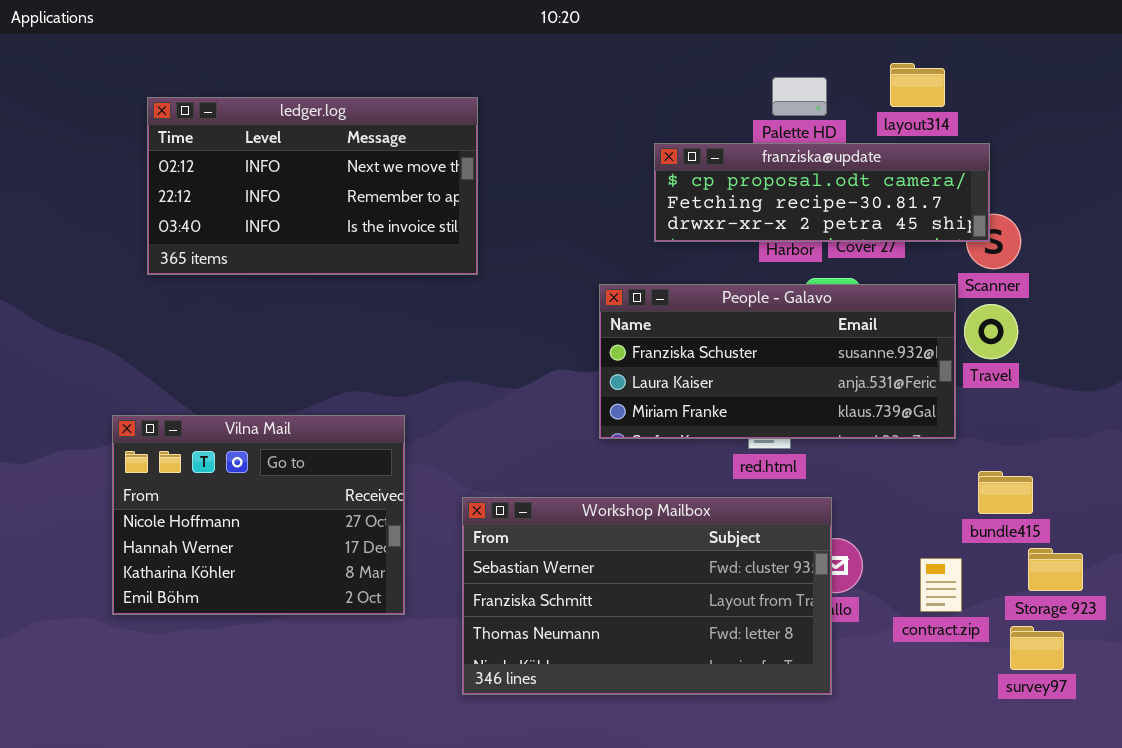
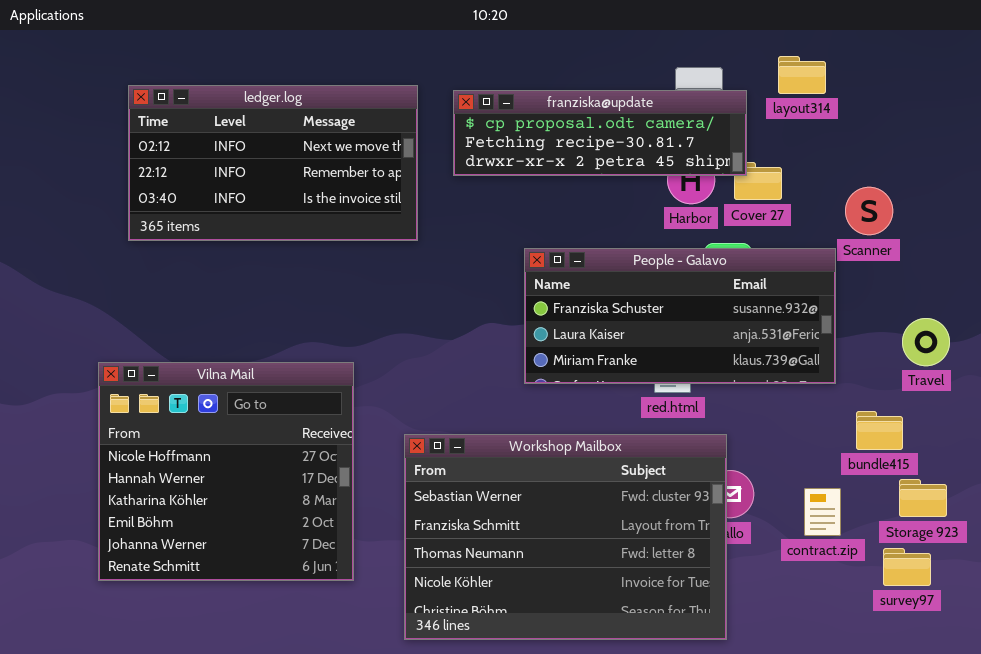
franziska@update: [654,143,990,242] -> [453,90,747,176], moved
Travel: [964,304,1018,359] -> [902,318,950,366], moved
Vilna Mail: [112,415,405,615] -> [98,362,354,581], resized
Workshop Mailbox: [462,497,832,695] -> [404,434,727,640], resized

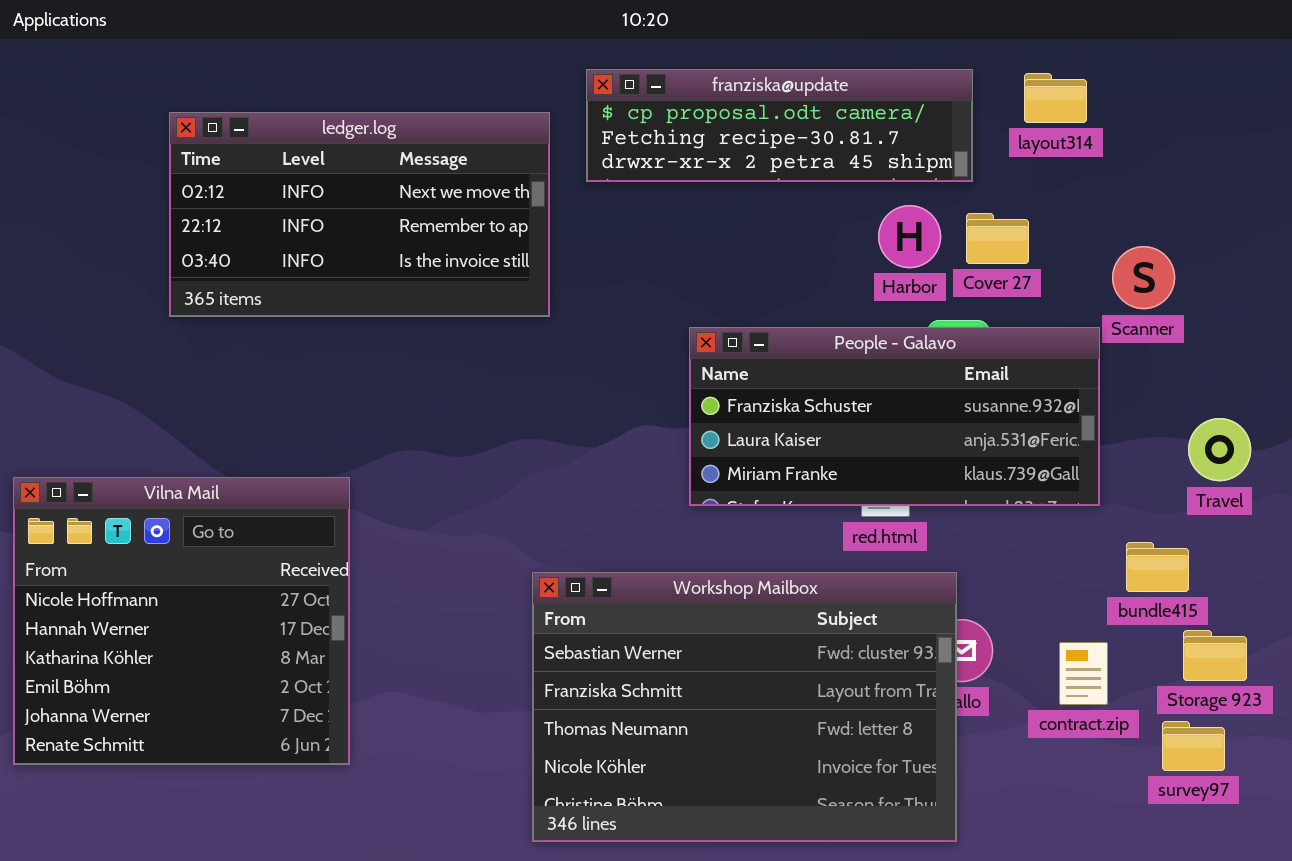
franziska@update: [453,90,747,176] -> [586,69,973,182], moved
Vilna Mail: [98,362,354,581] -> [13,477,350,765], moved

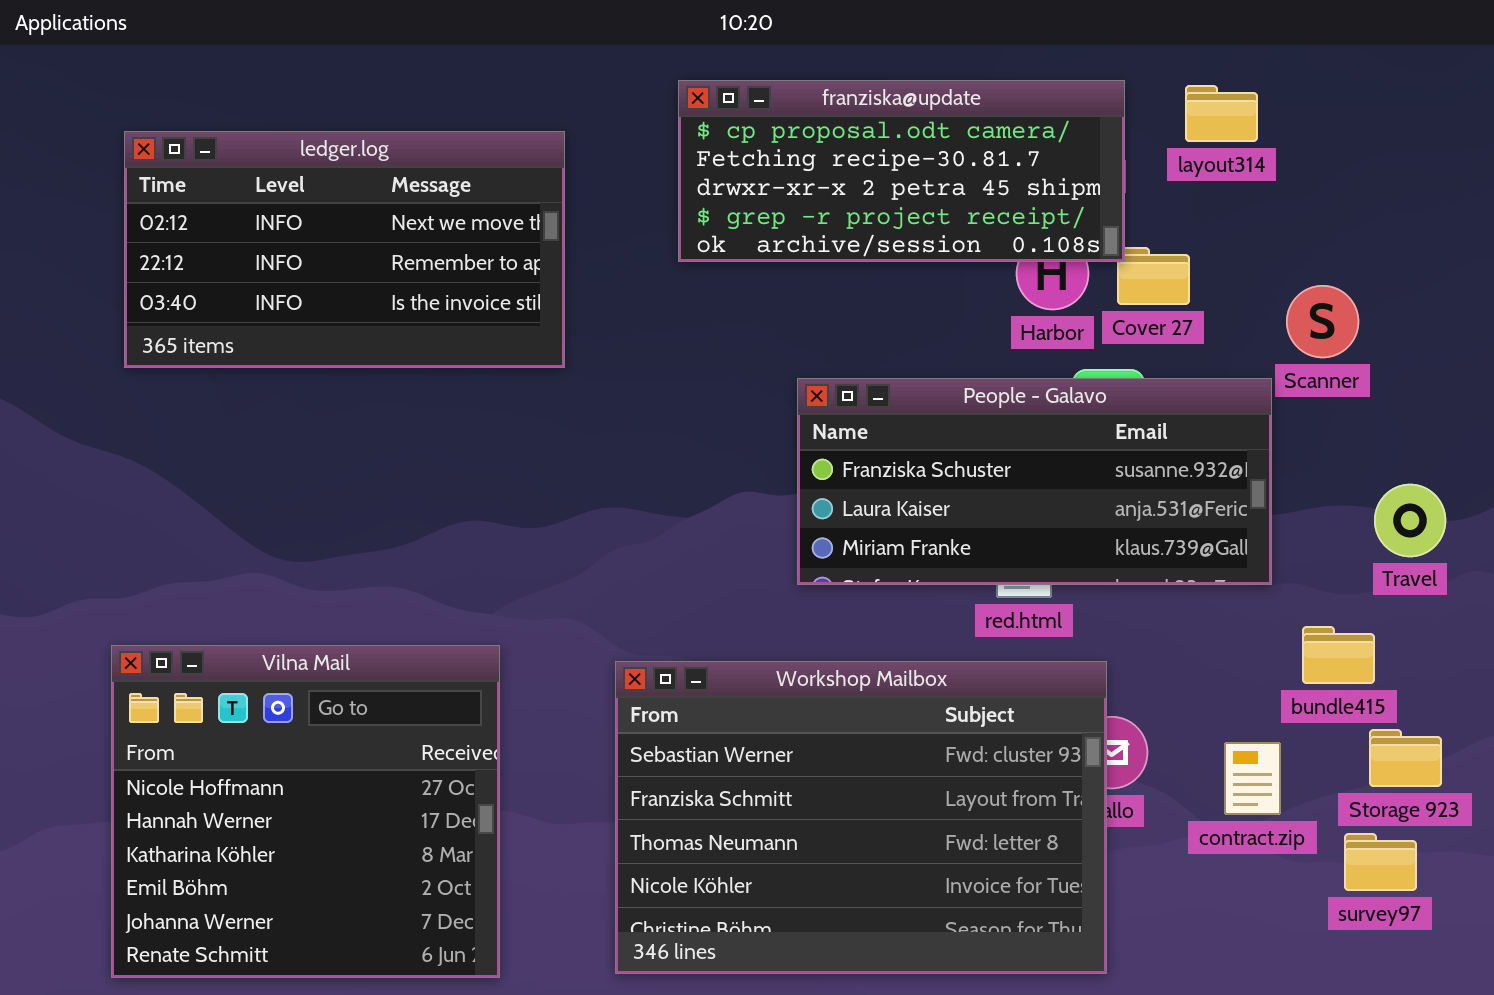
franziska@update: [586,69,973,182] -> [678,80,1125,262], resized
ledger.log: [169,112,550,317] -> [124,131,565,368], moved
Vilna Mail: [13,477,350,765] -> [111,645,500,978], moved

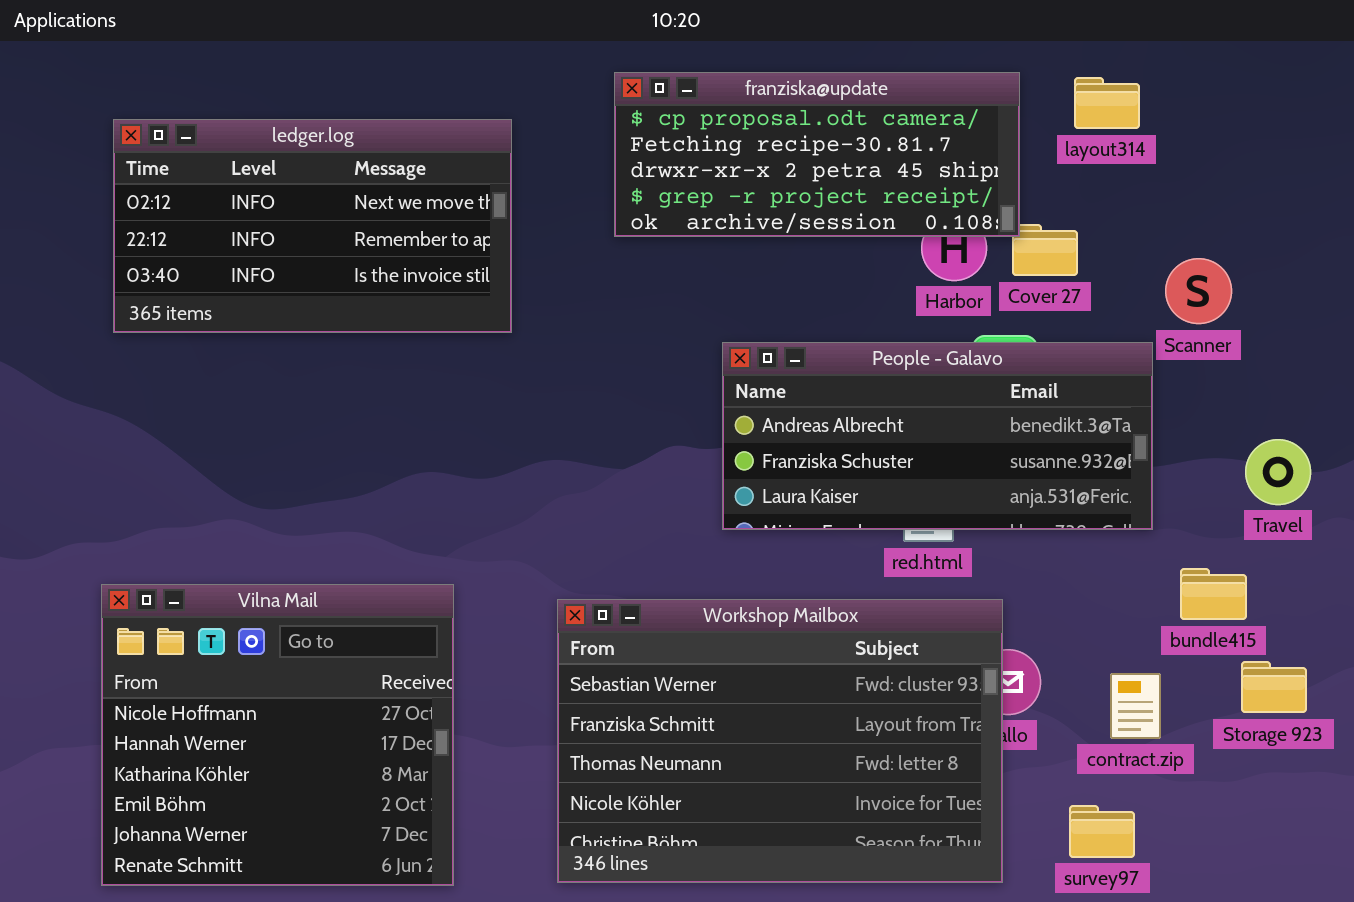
People - Galavo: [797,378,1272,585] -> [722,342,1153,530], scrolled up 1 row
survey97: [1344,833,1417,891] -> [1069,805,1135,858], moved

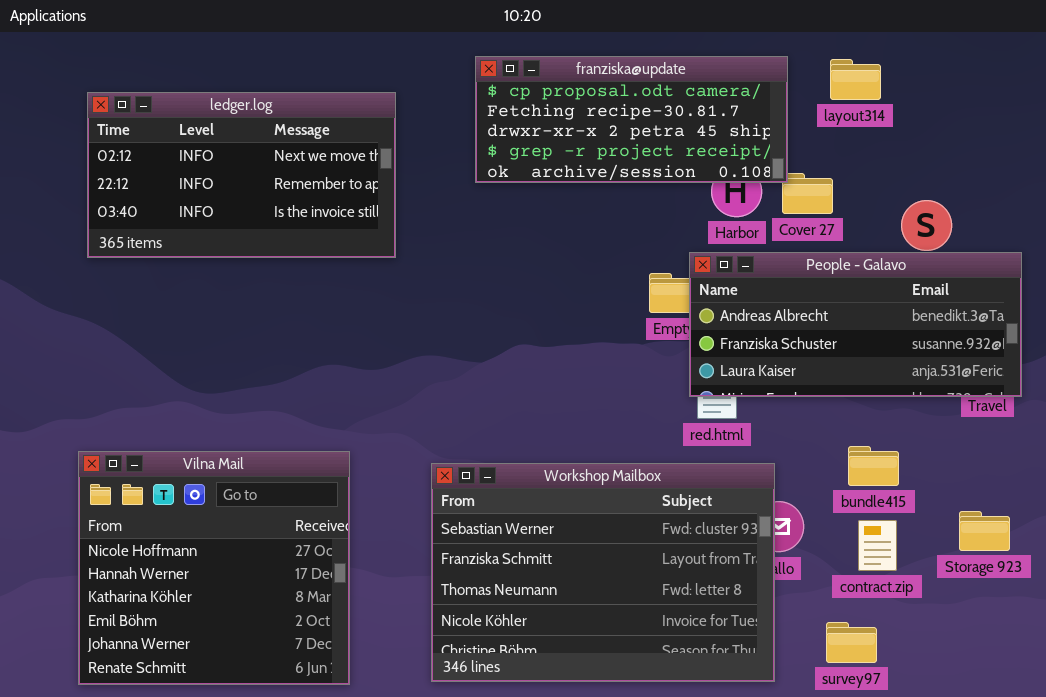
People - Galavo: [722,342,1153,530] -> [689,252,1022,397], moved
bundle415: [1180,568,1247,620] -> [848,446,899,486], moved

